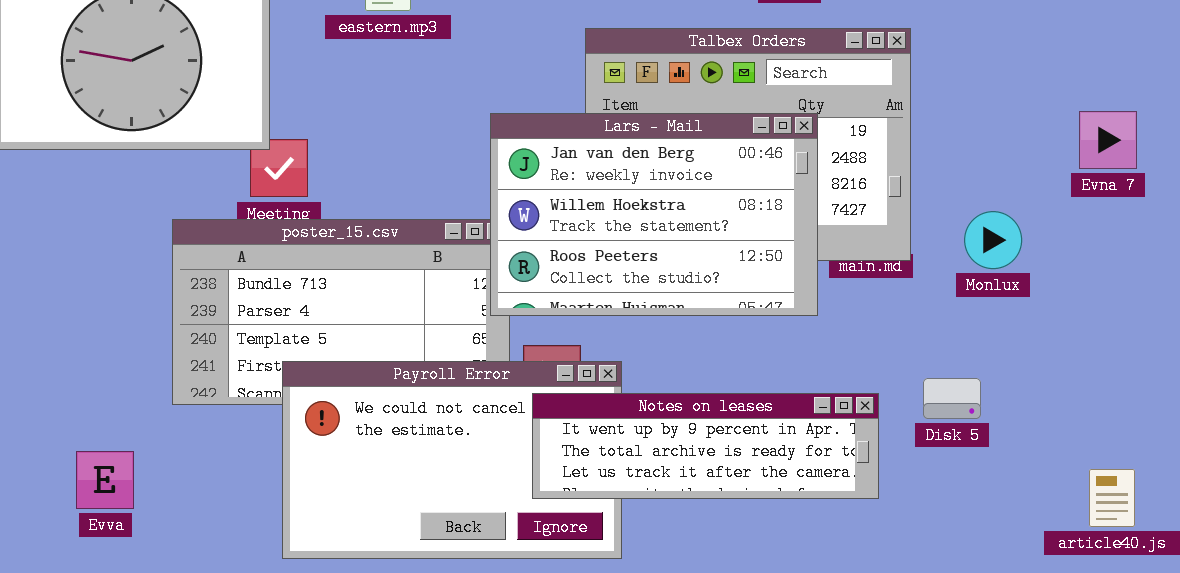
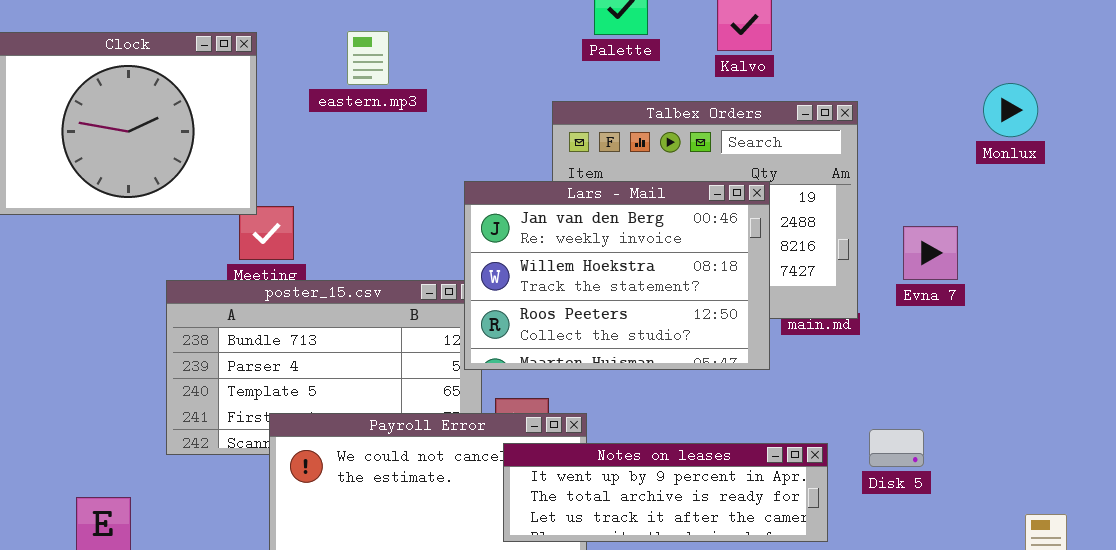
Evna 7: [1079,111,1137,169] -> [903,226,958,280], moved
Monlux: [964,211,1022,269] -> [983,83,1038,137], moved

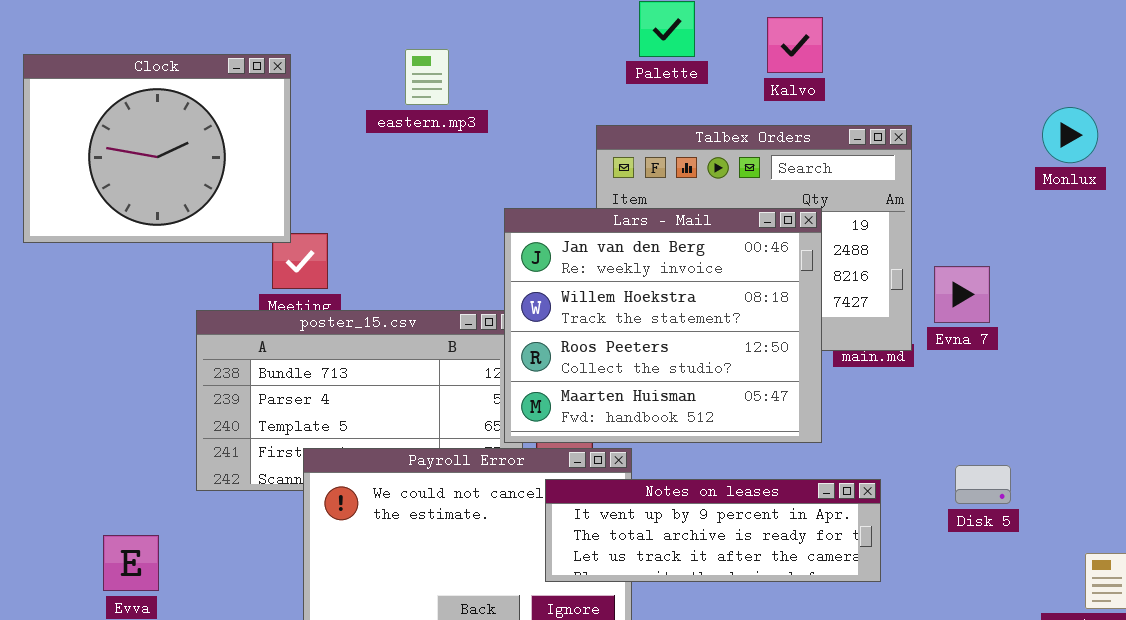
eastern.mp3: [347,31,389,85] -> [405,49,449,105], moved
Lars - Mail: [464,181,770,370] -> [504,208,822,443], resized
Evna 7: [903,226,958,280] -> [934,266,990,323], moved
Disk 5: [869,429,924,467] -> [955,465,1011,504], moved

